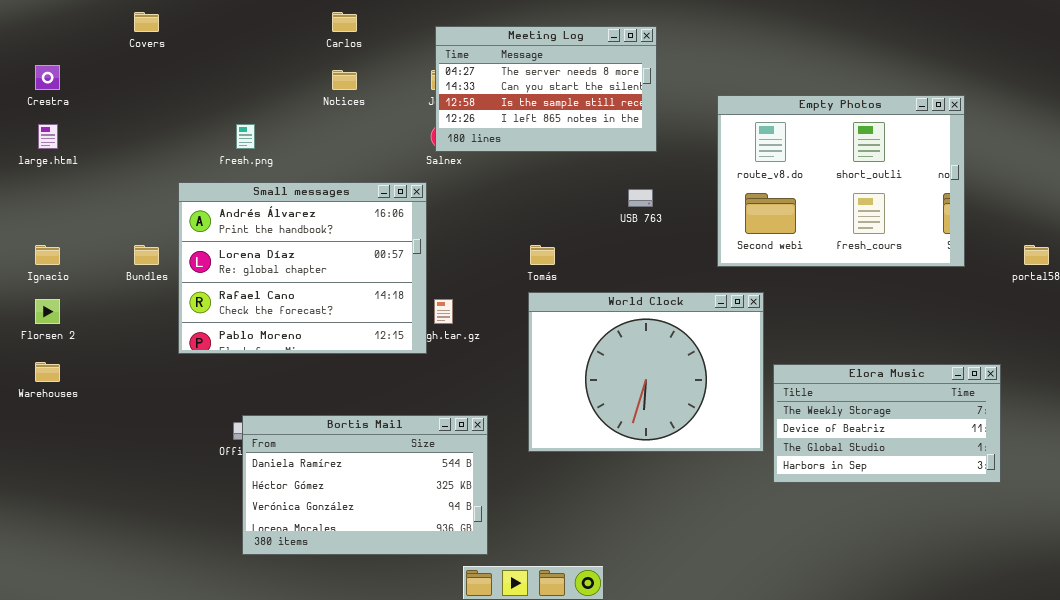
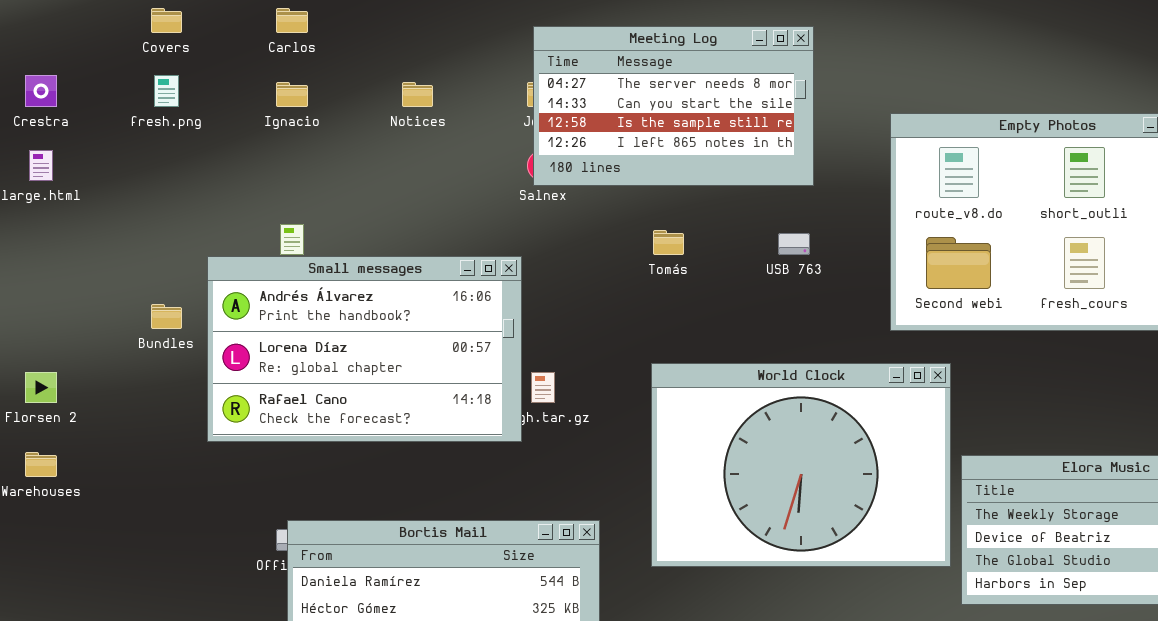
Carlos: [332,12,357,32] -> [276,8,308,33], moved
fresh.png: [236,124,255,149] -> [154,75,179,107], moved
Small messages: [178,182,427,354] -> [207,256,522,442], resized
Ignacio: [35,245,60,265] -> [276,82,308,107], moved
Tomás: [530,245,555,265] -> [653,230,684,255], moved

